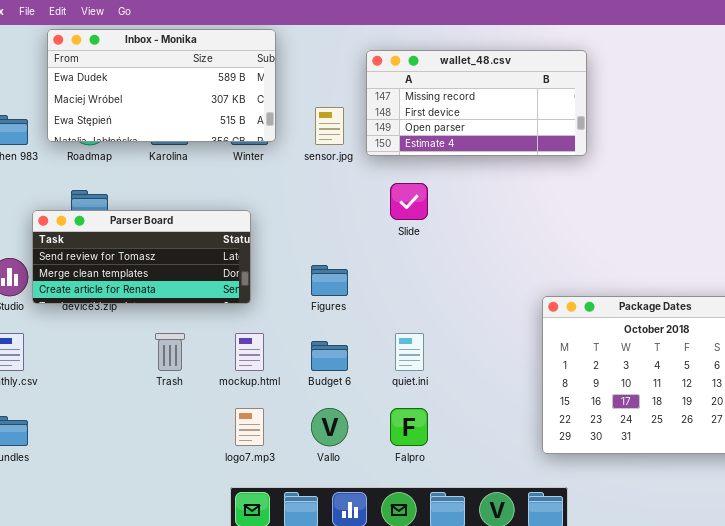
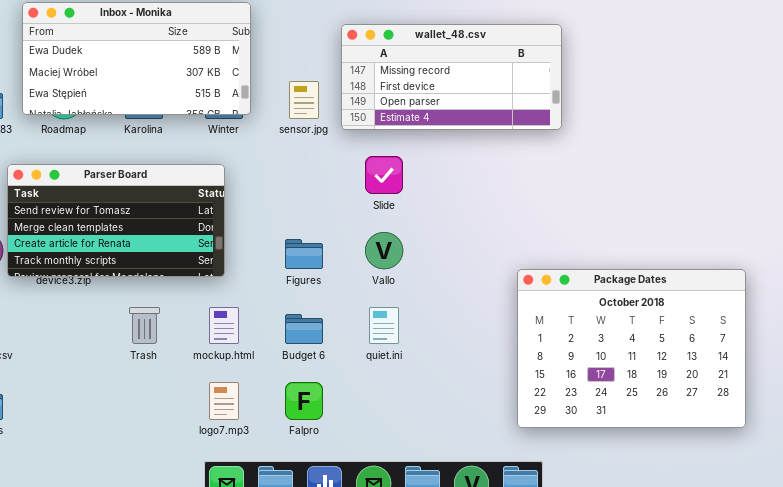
Parser Board: [32,210,251,304] -> [7,164,225,277], resized
Vallo: [311,408,348,446] -> [365,232,403,269], moved
Falpro: [390,408,428,446] -> [285,382,323,420], moved

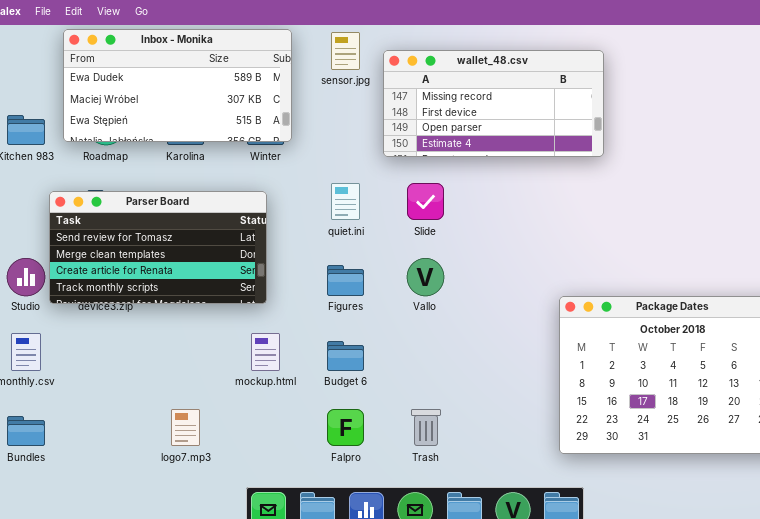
sensor.jpg: [289,81,319,119] -> [331,32,360,70], moved
Trash: [129,307,160,344] -> [411,409,441,446], moved
quiet.ini: [369,307,399,344] -> [331,183,360,220], moved
logo7.mp3: [209,382,239,420] -> [171,409,200,446], moved

